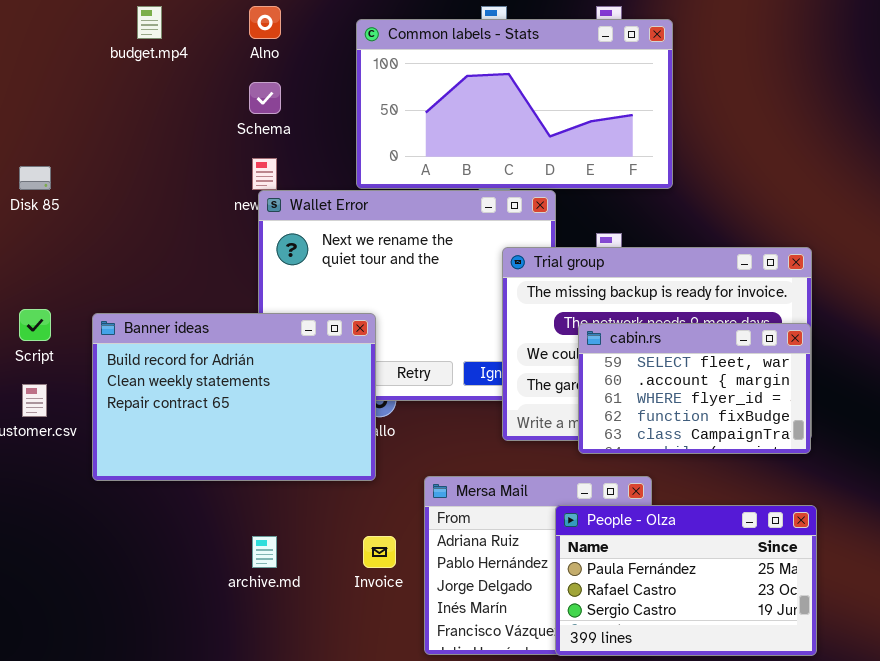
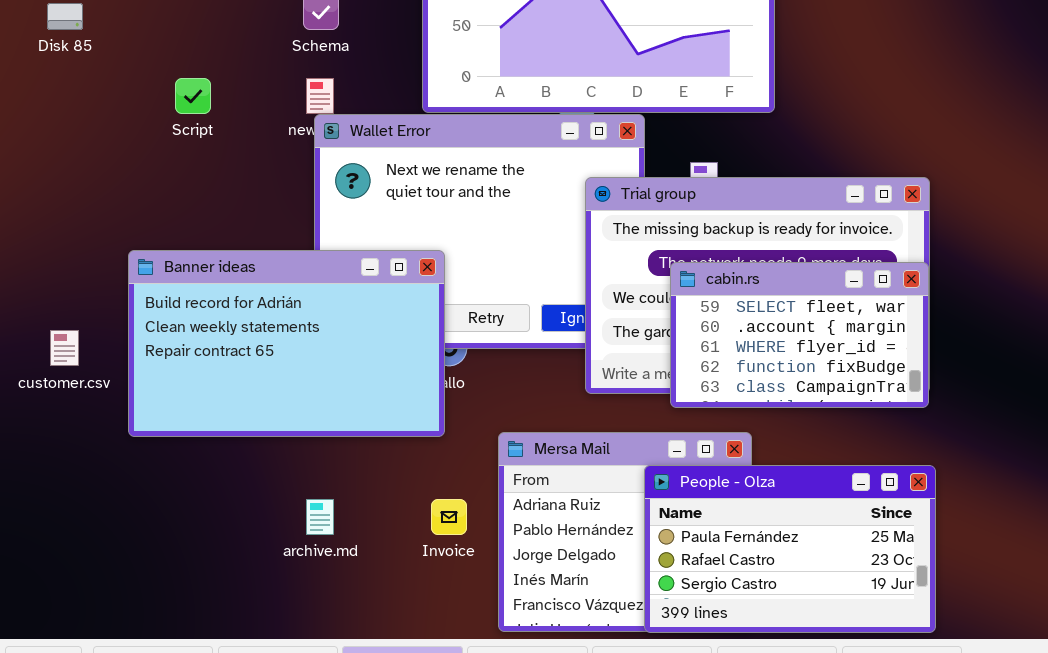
Disk 85: [19,166,51,190] -> [47,3,83,30], moved
Script: [19,309,51,341] -> [175,78,211,114], moved

